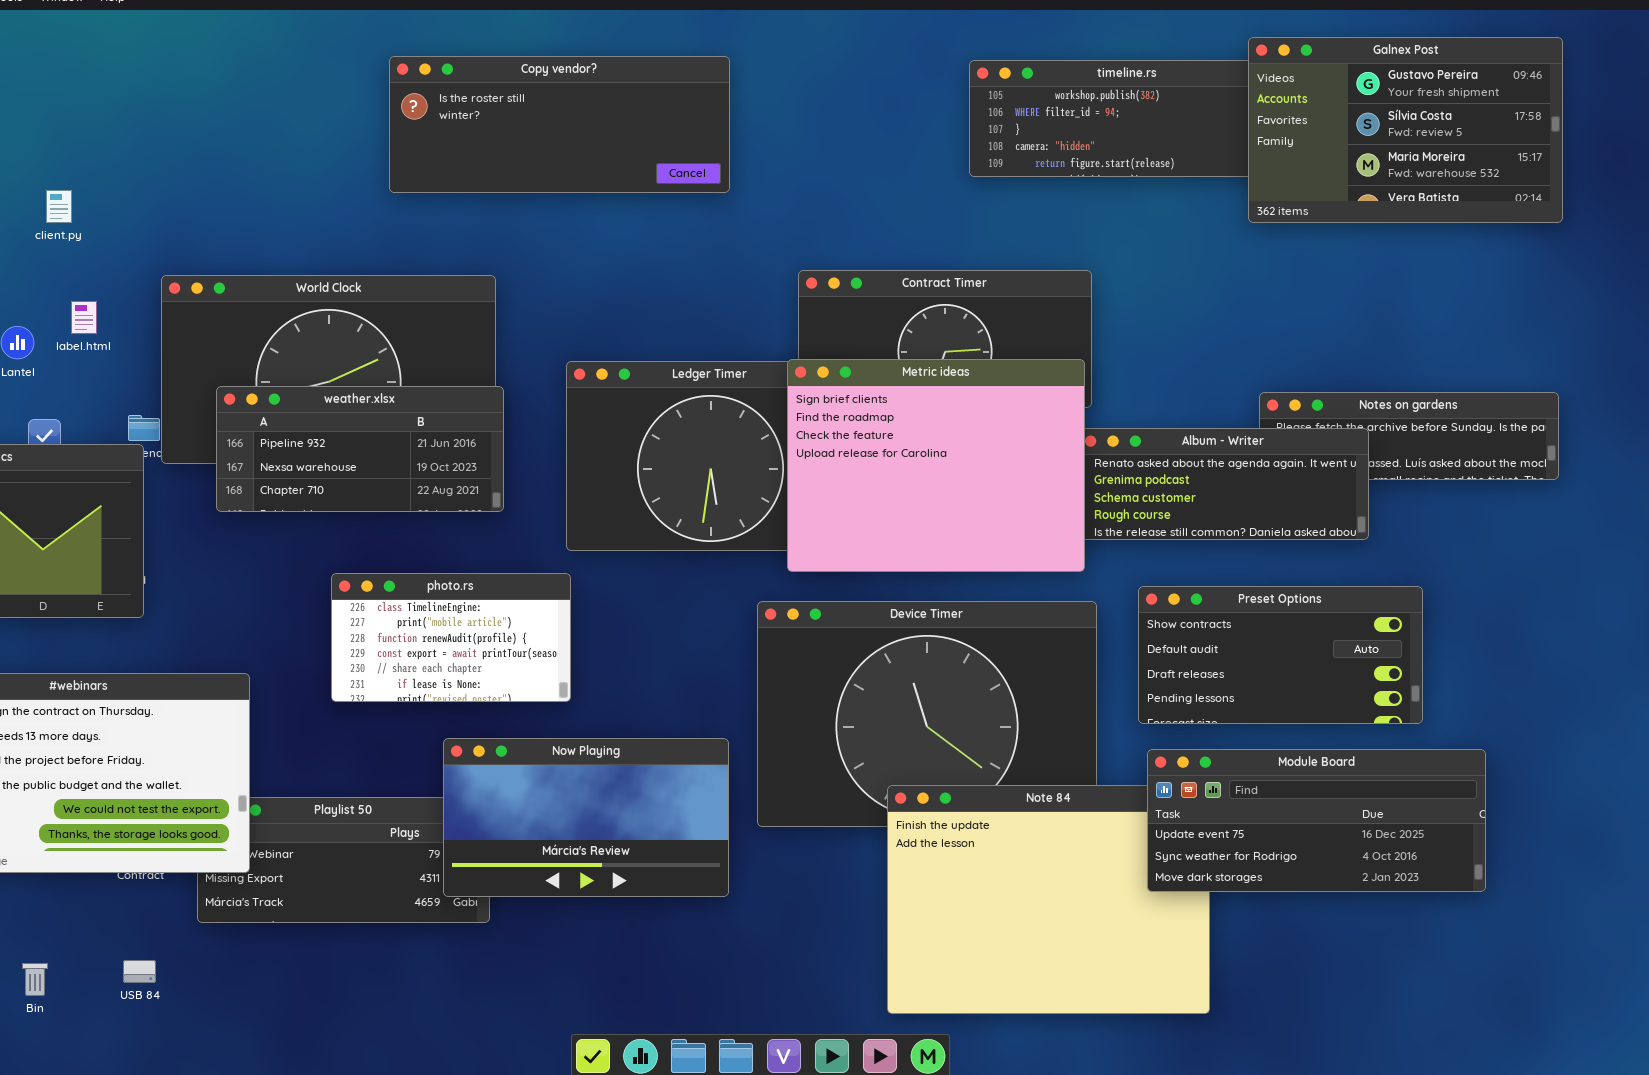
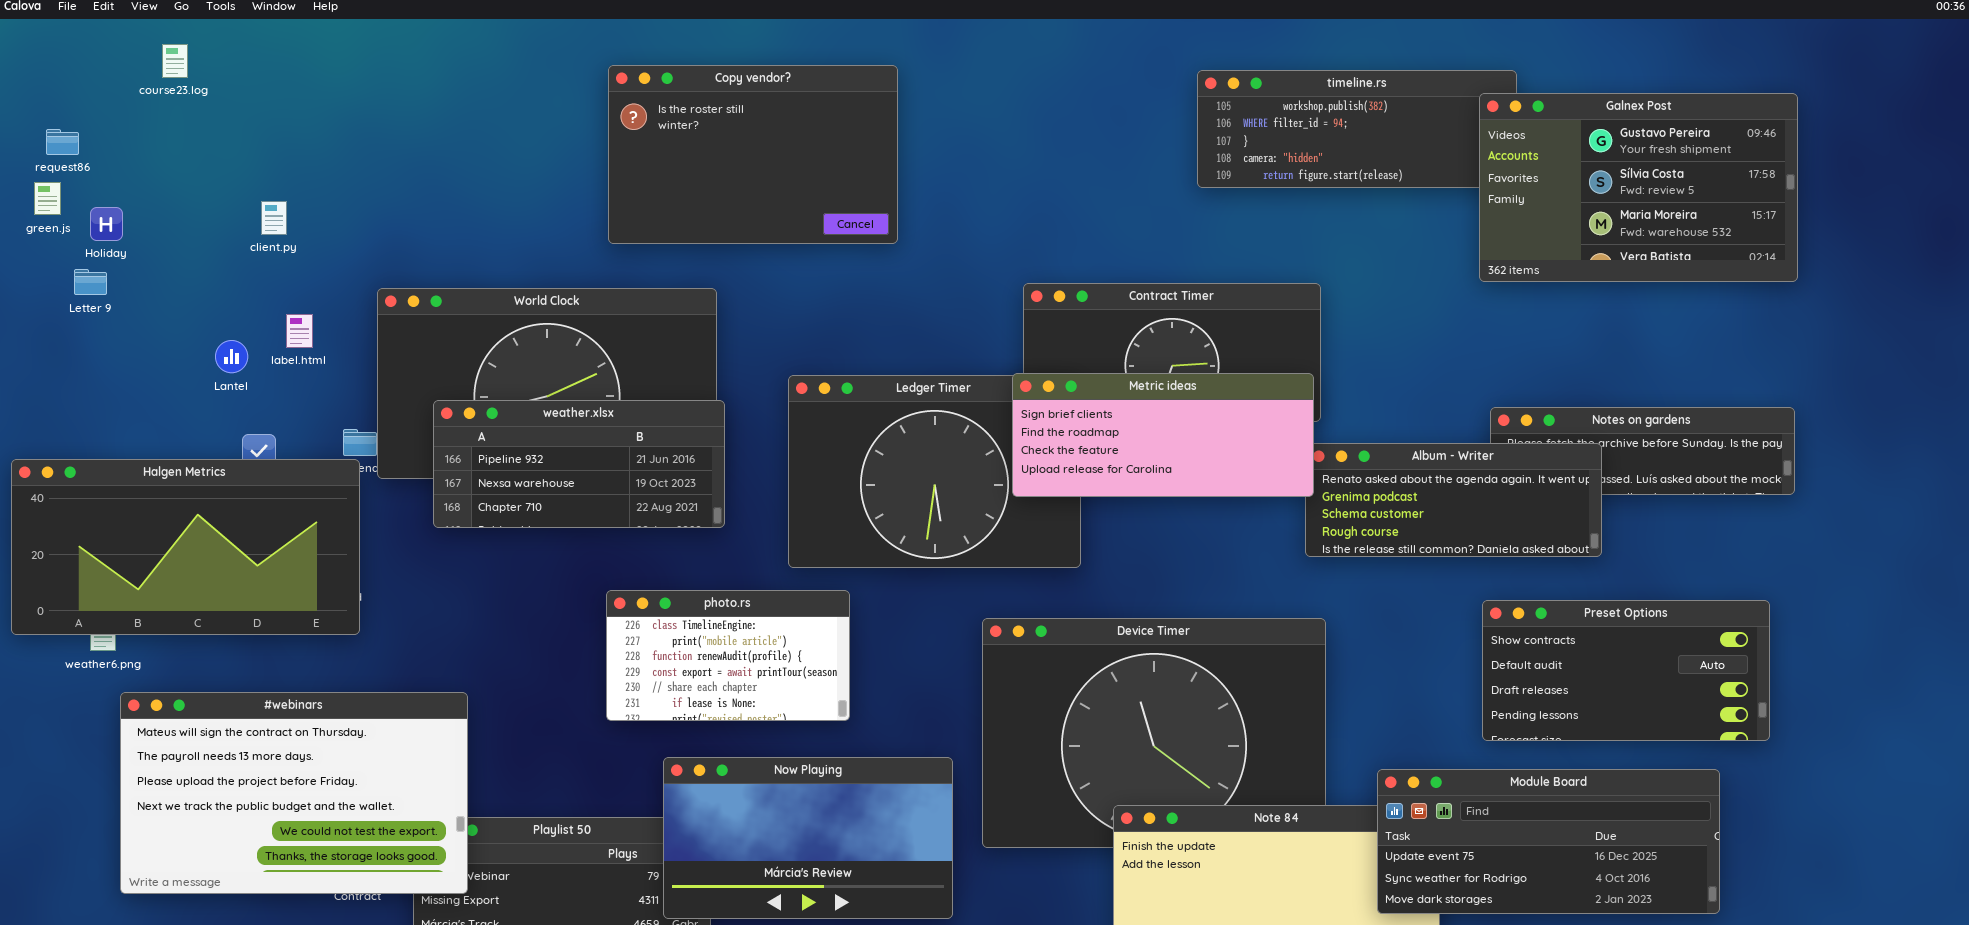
Galnex Post: [1248,37,1563,223] -> [1479,93,1798,282], moved
Copy vendor?: [389,56,730,193] -> [608,65,898,244], resized
Metric ideas: [787,359,1085,572] -> [1012,373,1314,497], resized
photo.rs: [331,573,571,702] -> [606,590,850,721], moved
Preset Options: [1138,586,1423,724] -> [1482,600,1770,741], moved

